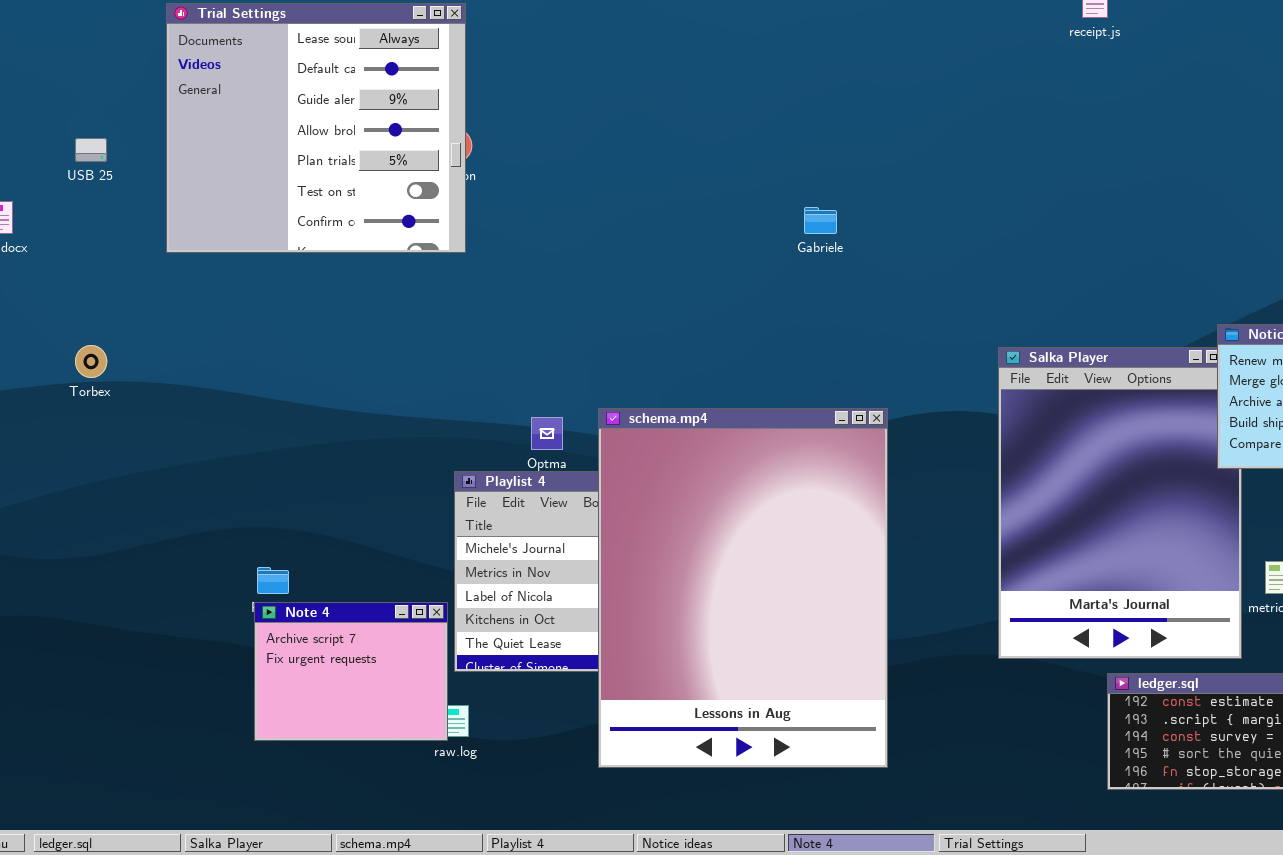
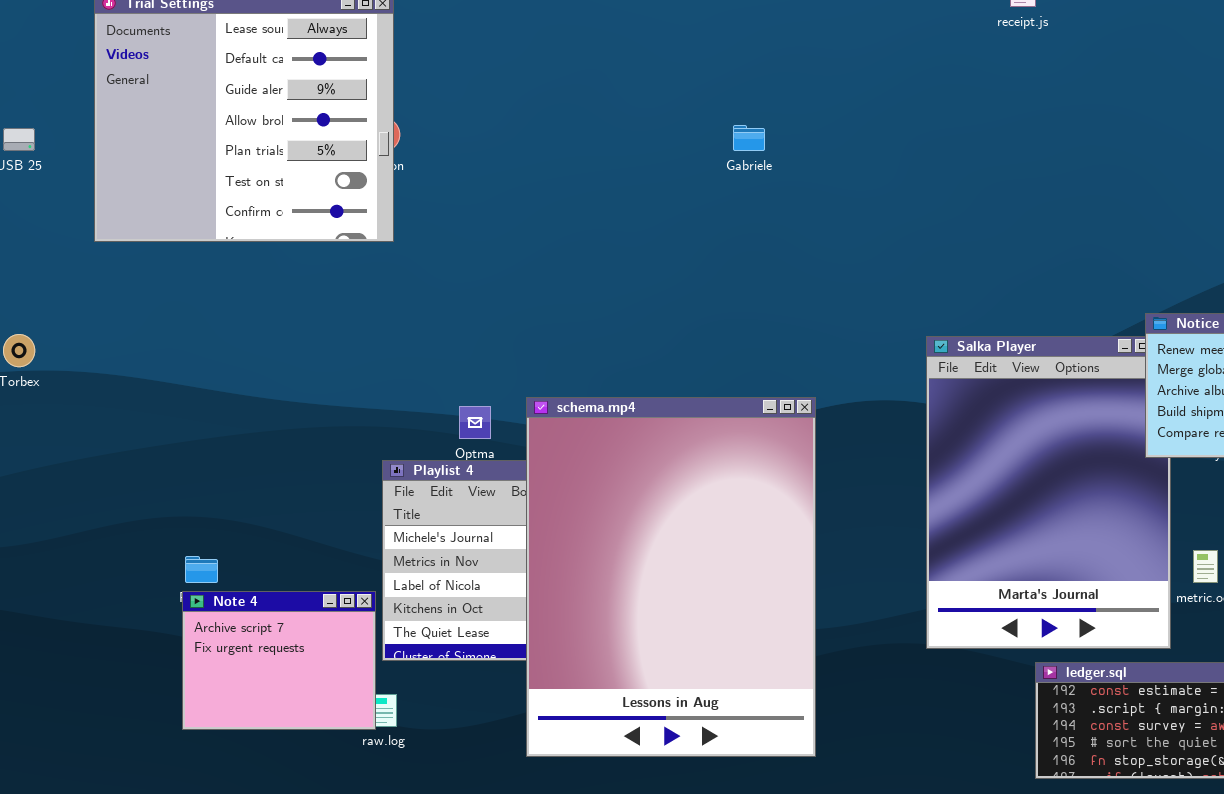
Gabriele: [804,207,837,234] -> [733,125,765,151], moved

